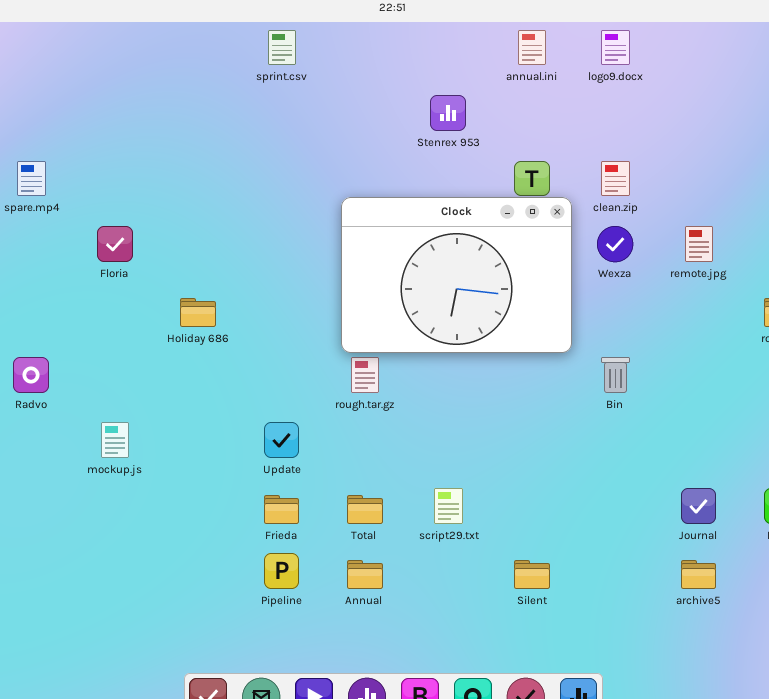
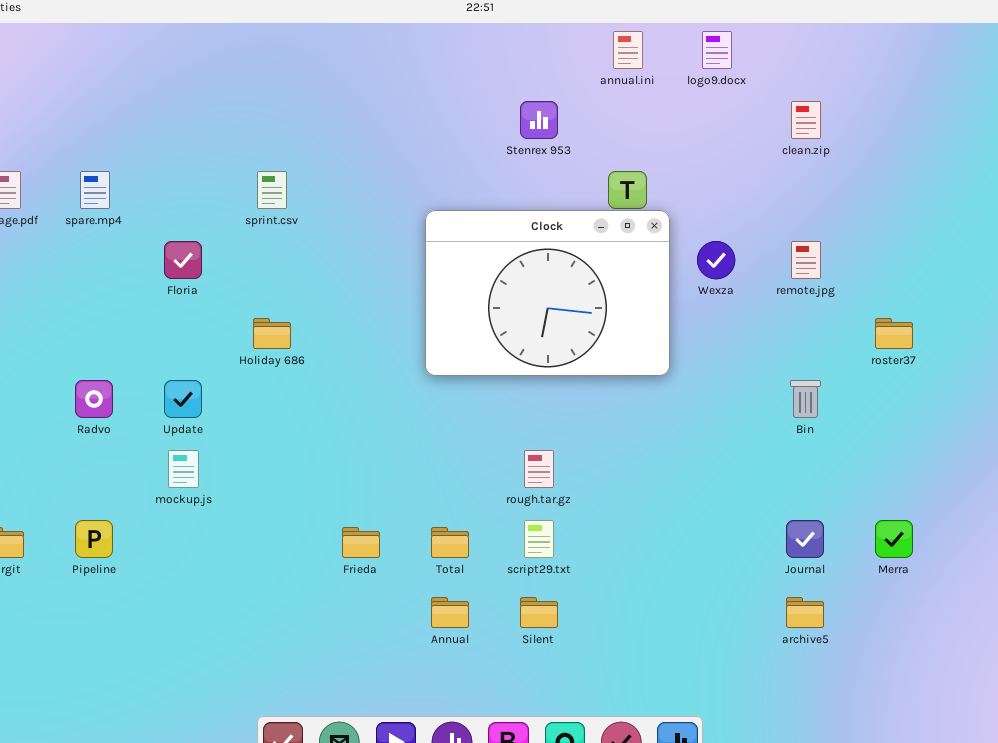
sprint.csv: [268,30,296,65] -> [257,171,287,209], moved
clean.zip: [601,161,630,196] -> [791,101,821,139], moved
rough.tar.gz: [351,357,379,393] -> [524,450,554,488], moved
Bin: [601,357,630,393] -> [790,380,821,418], moved
Update: [264,422,299,458] -> [164,380,202,418], moved
Pipeline: [264,553,299,589] -> [75,520,113,558], moved
Silent: [514,560,550,589] -> [520,597,558,628], moved

